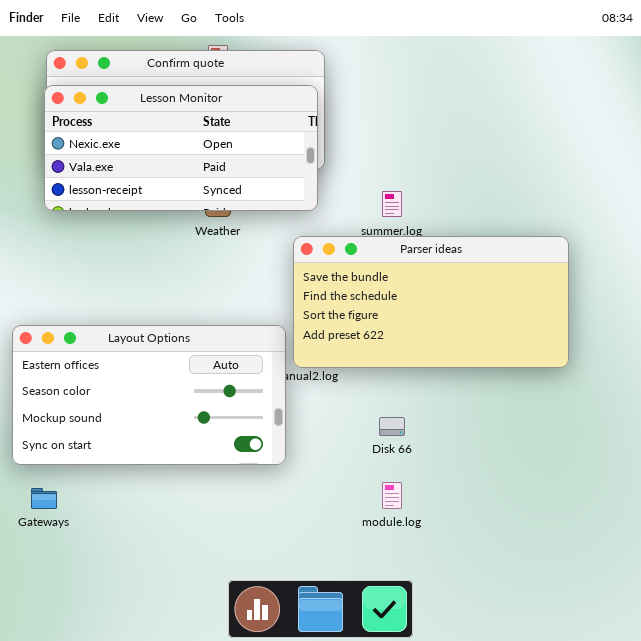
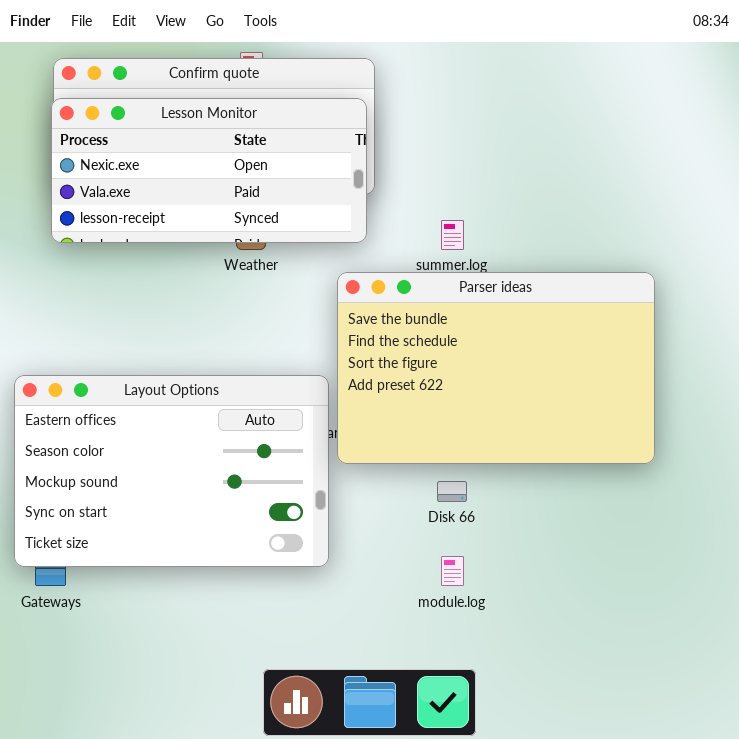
Parser ideas: [293,236,569,368] -> [337,272,655,464], resized
Layout Options: [12,325,286,465] -> [14,375,329,567], resized

